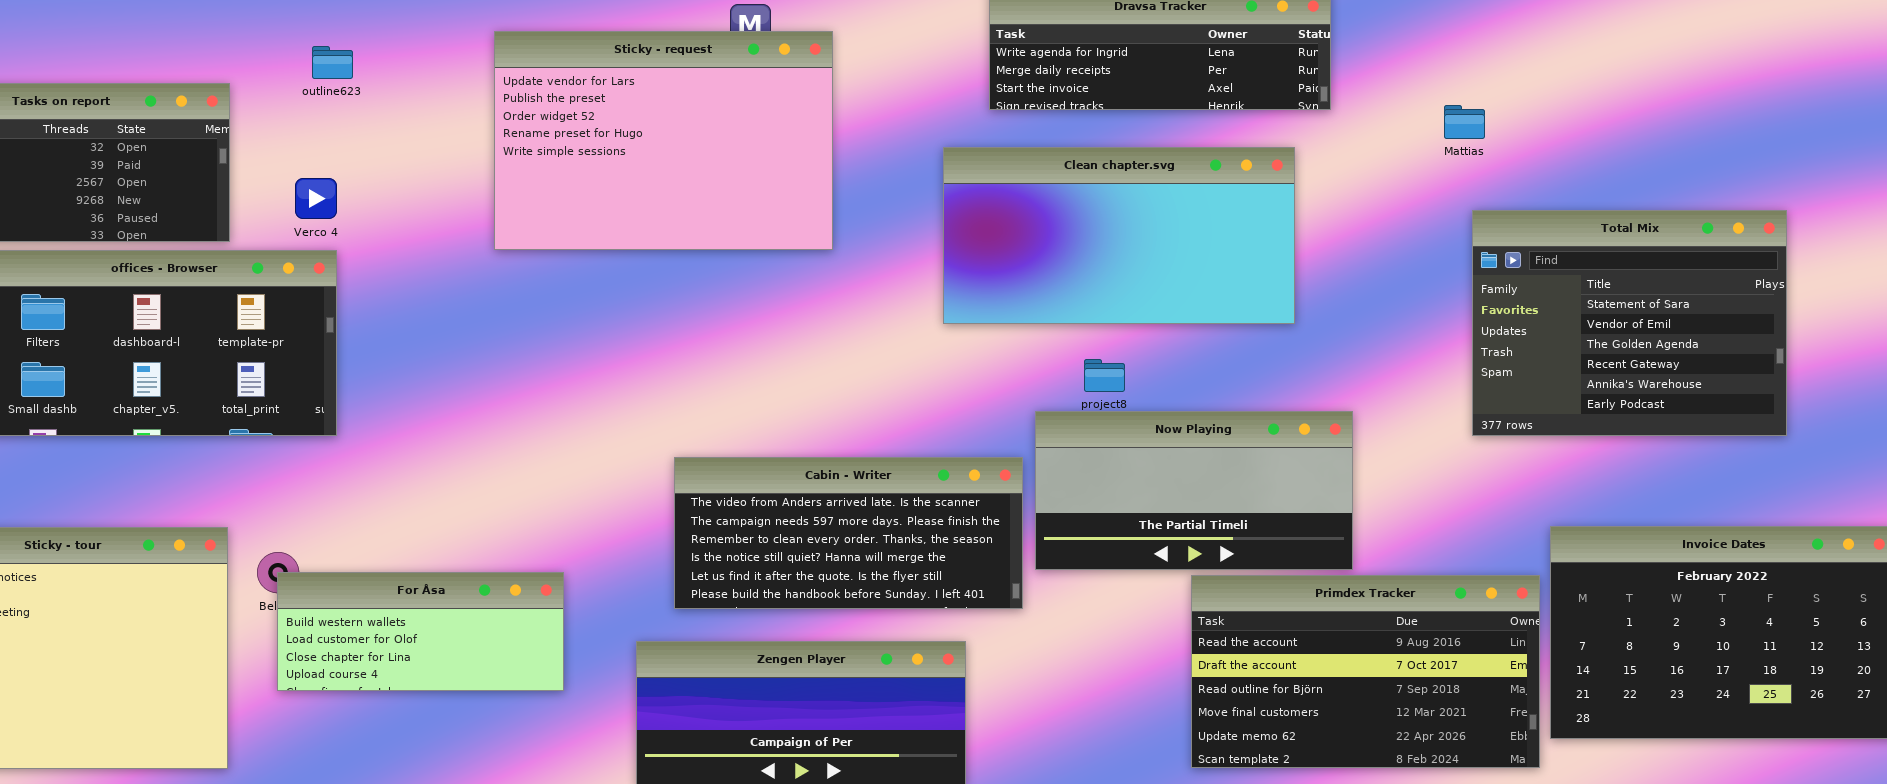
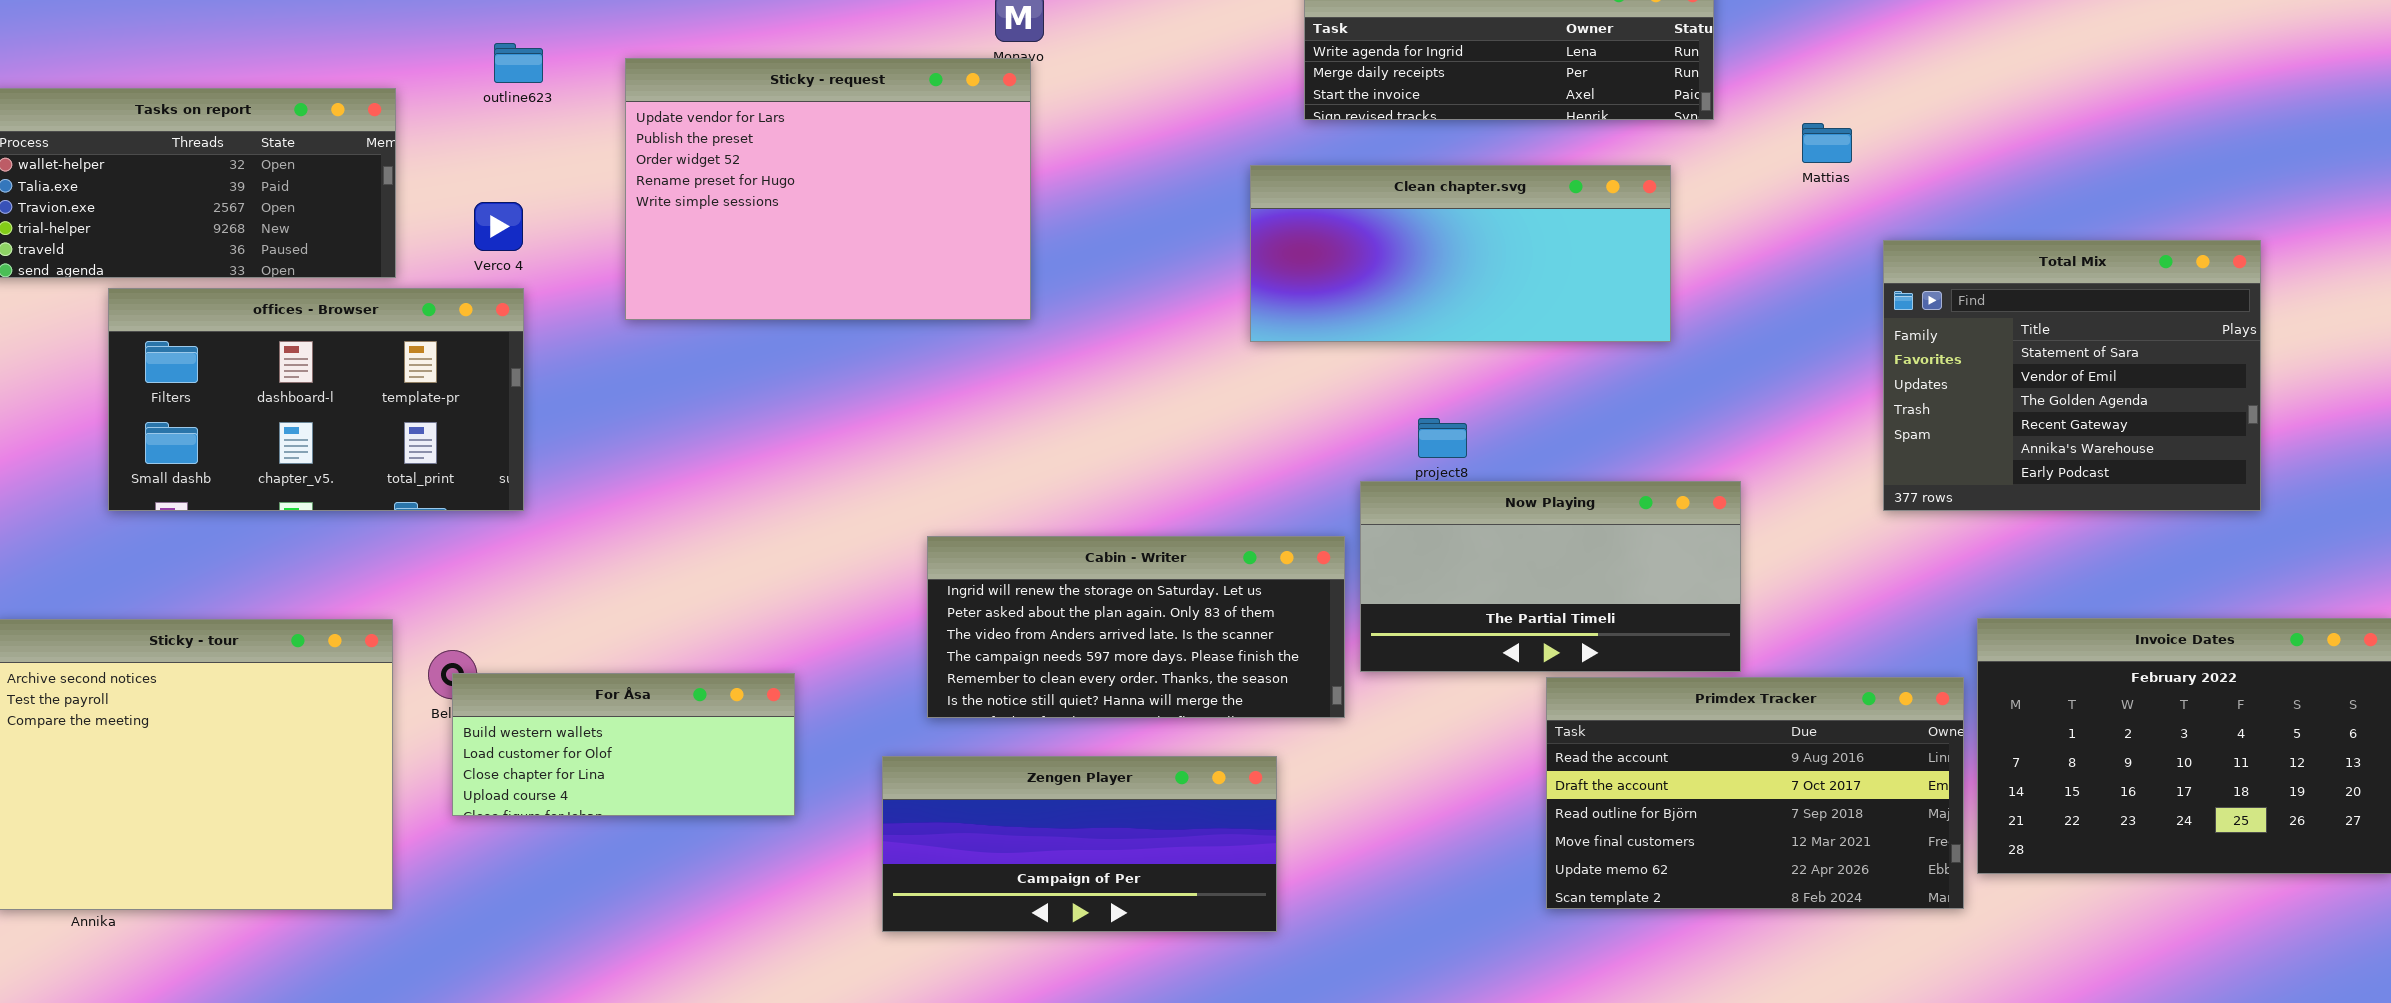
Sticky - request: [494,31,833,250] -> [625,58,1031,320], moved
Mattias: [1444,105,1485,139] -> [1802,123,1852,163], moved
Clean chapter.svg: [943,147,1295,324] -> [1250,165,1671,342], resized
Cabin - Writer: [674,457,1023,609] -> [927,536,1345,718], scrolled up 2 rows

